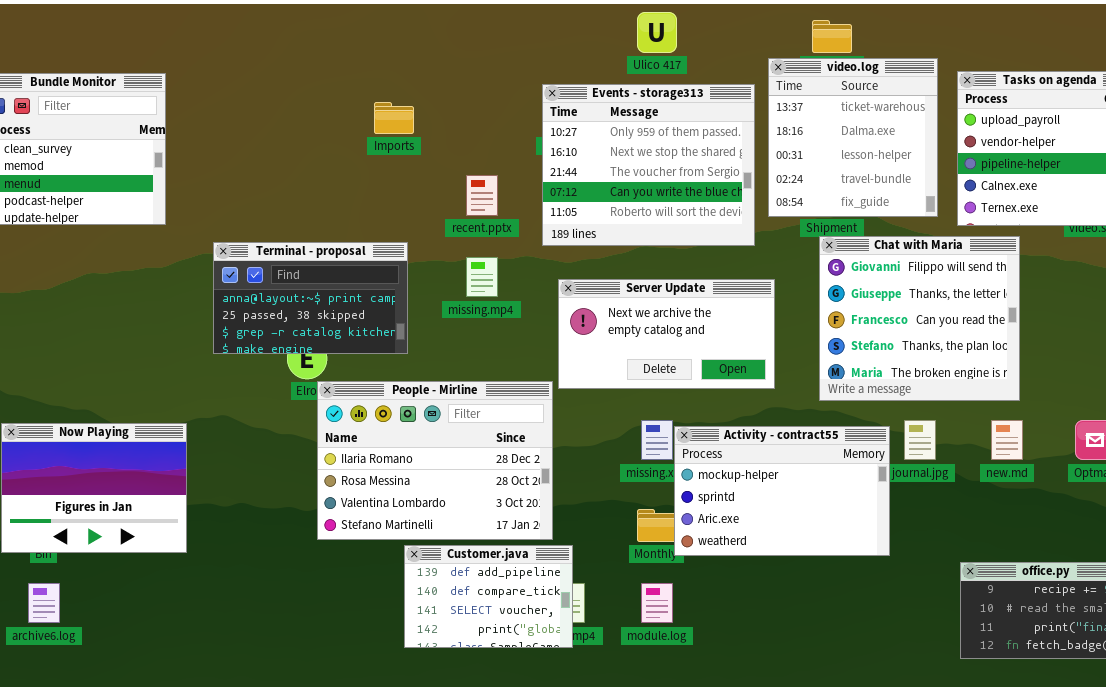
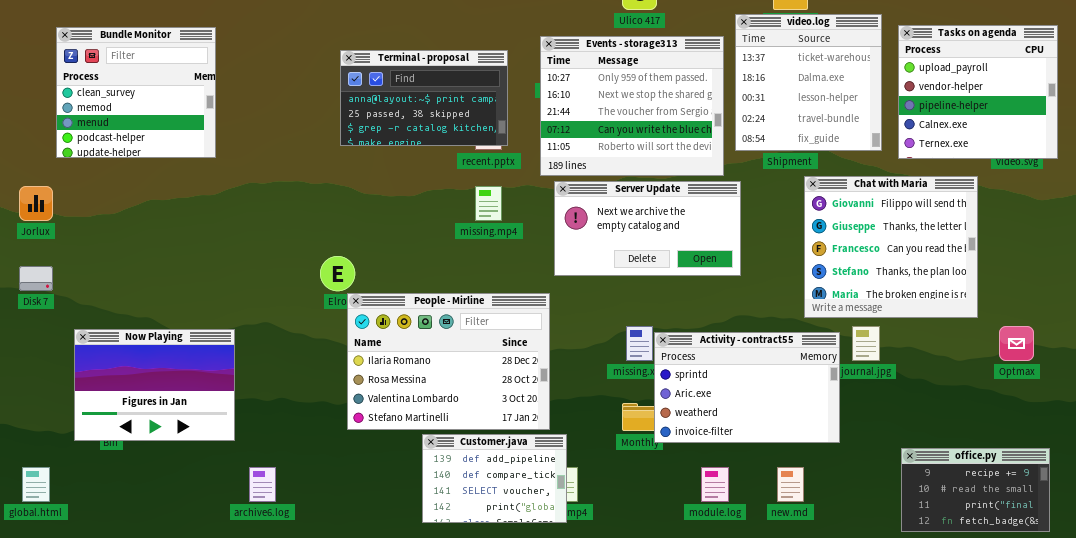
Chat with Maria: [819,236,1020,401] -> [804,176,978,318], moved
Terminal - proposal: [213,242,408,354] -> [340,50,508,146], moved
Server Update: [558,279,775,389] -> [554,181,741,276], moved
new.md: [991,420,1023,460] -> [777,467,804,502], moved
Activity - contract55: [674,426,890,556] -> [654,332,840,443], scrolled down 1 row
archive6.log: [28,583,60,623] -> [249,467,276,502], moved
module.log: [641,583,673,623] -> [701,467,729,502], moved

